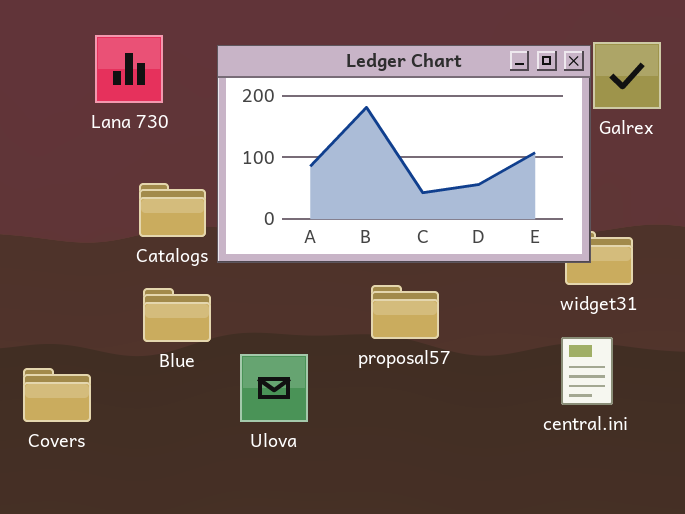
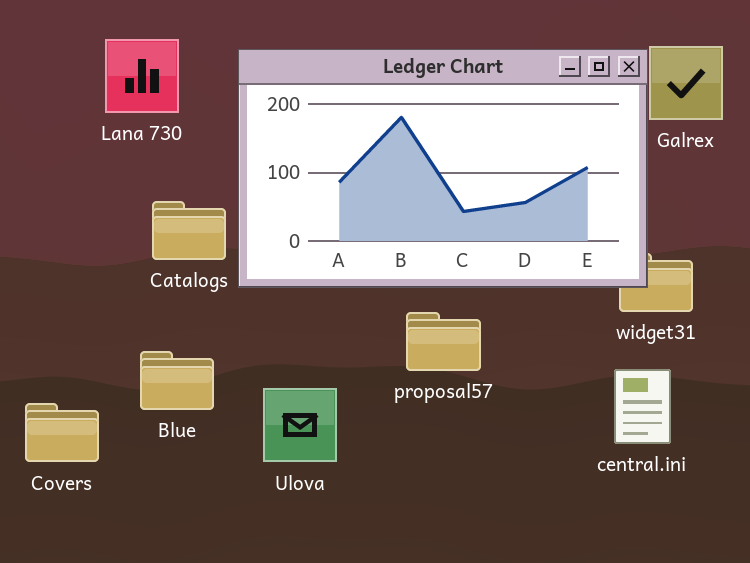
Blue: [143,288,211,342] -> [140,351,214,410], moved

